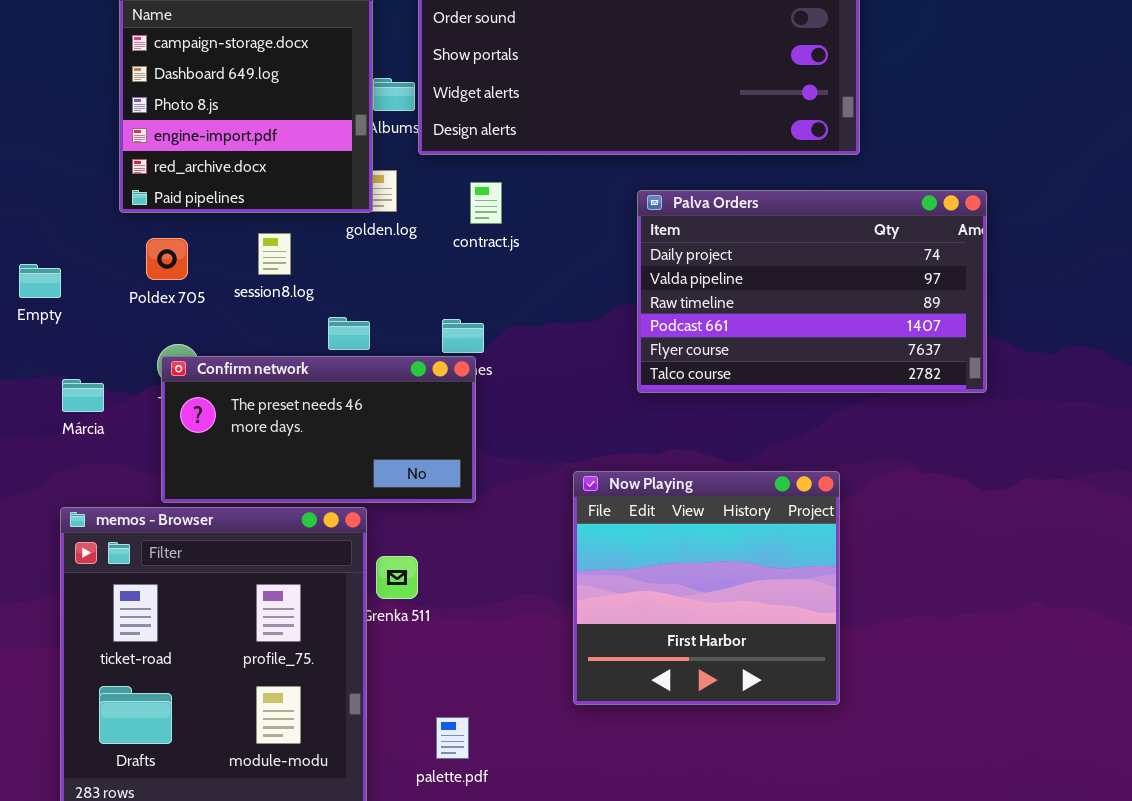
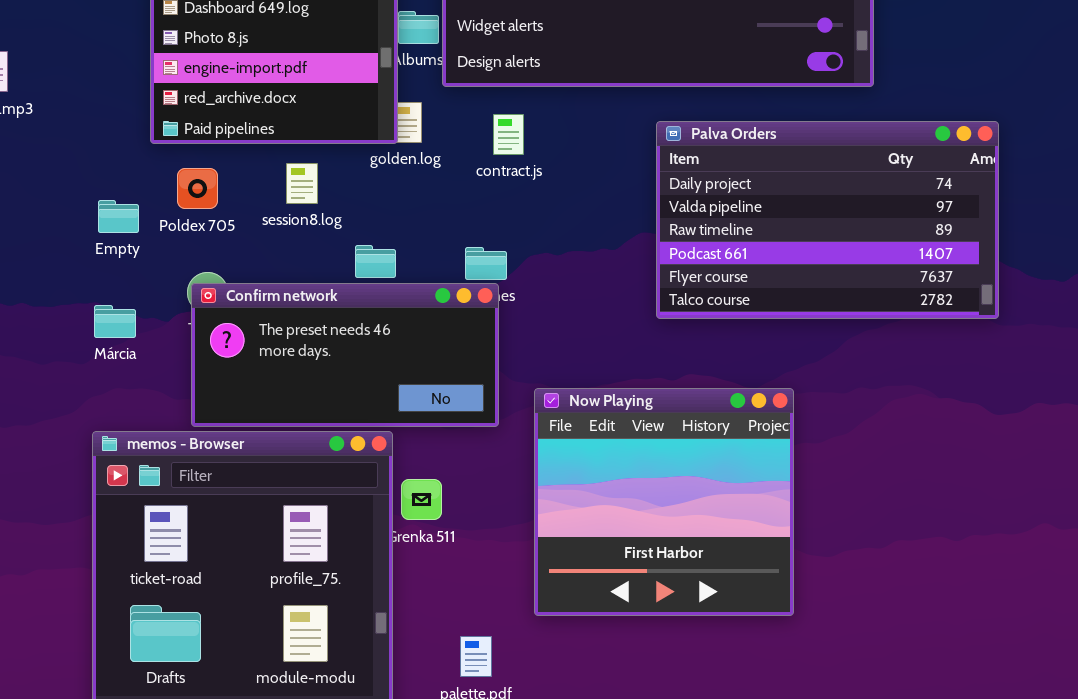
Empty: [19,264,61,298] -> [98,200,139,233], moved
Now Playing: [573,471,840,705] -> [534,388,794,616], moved

